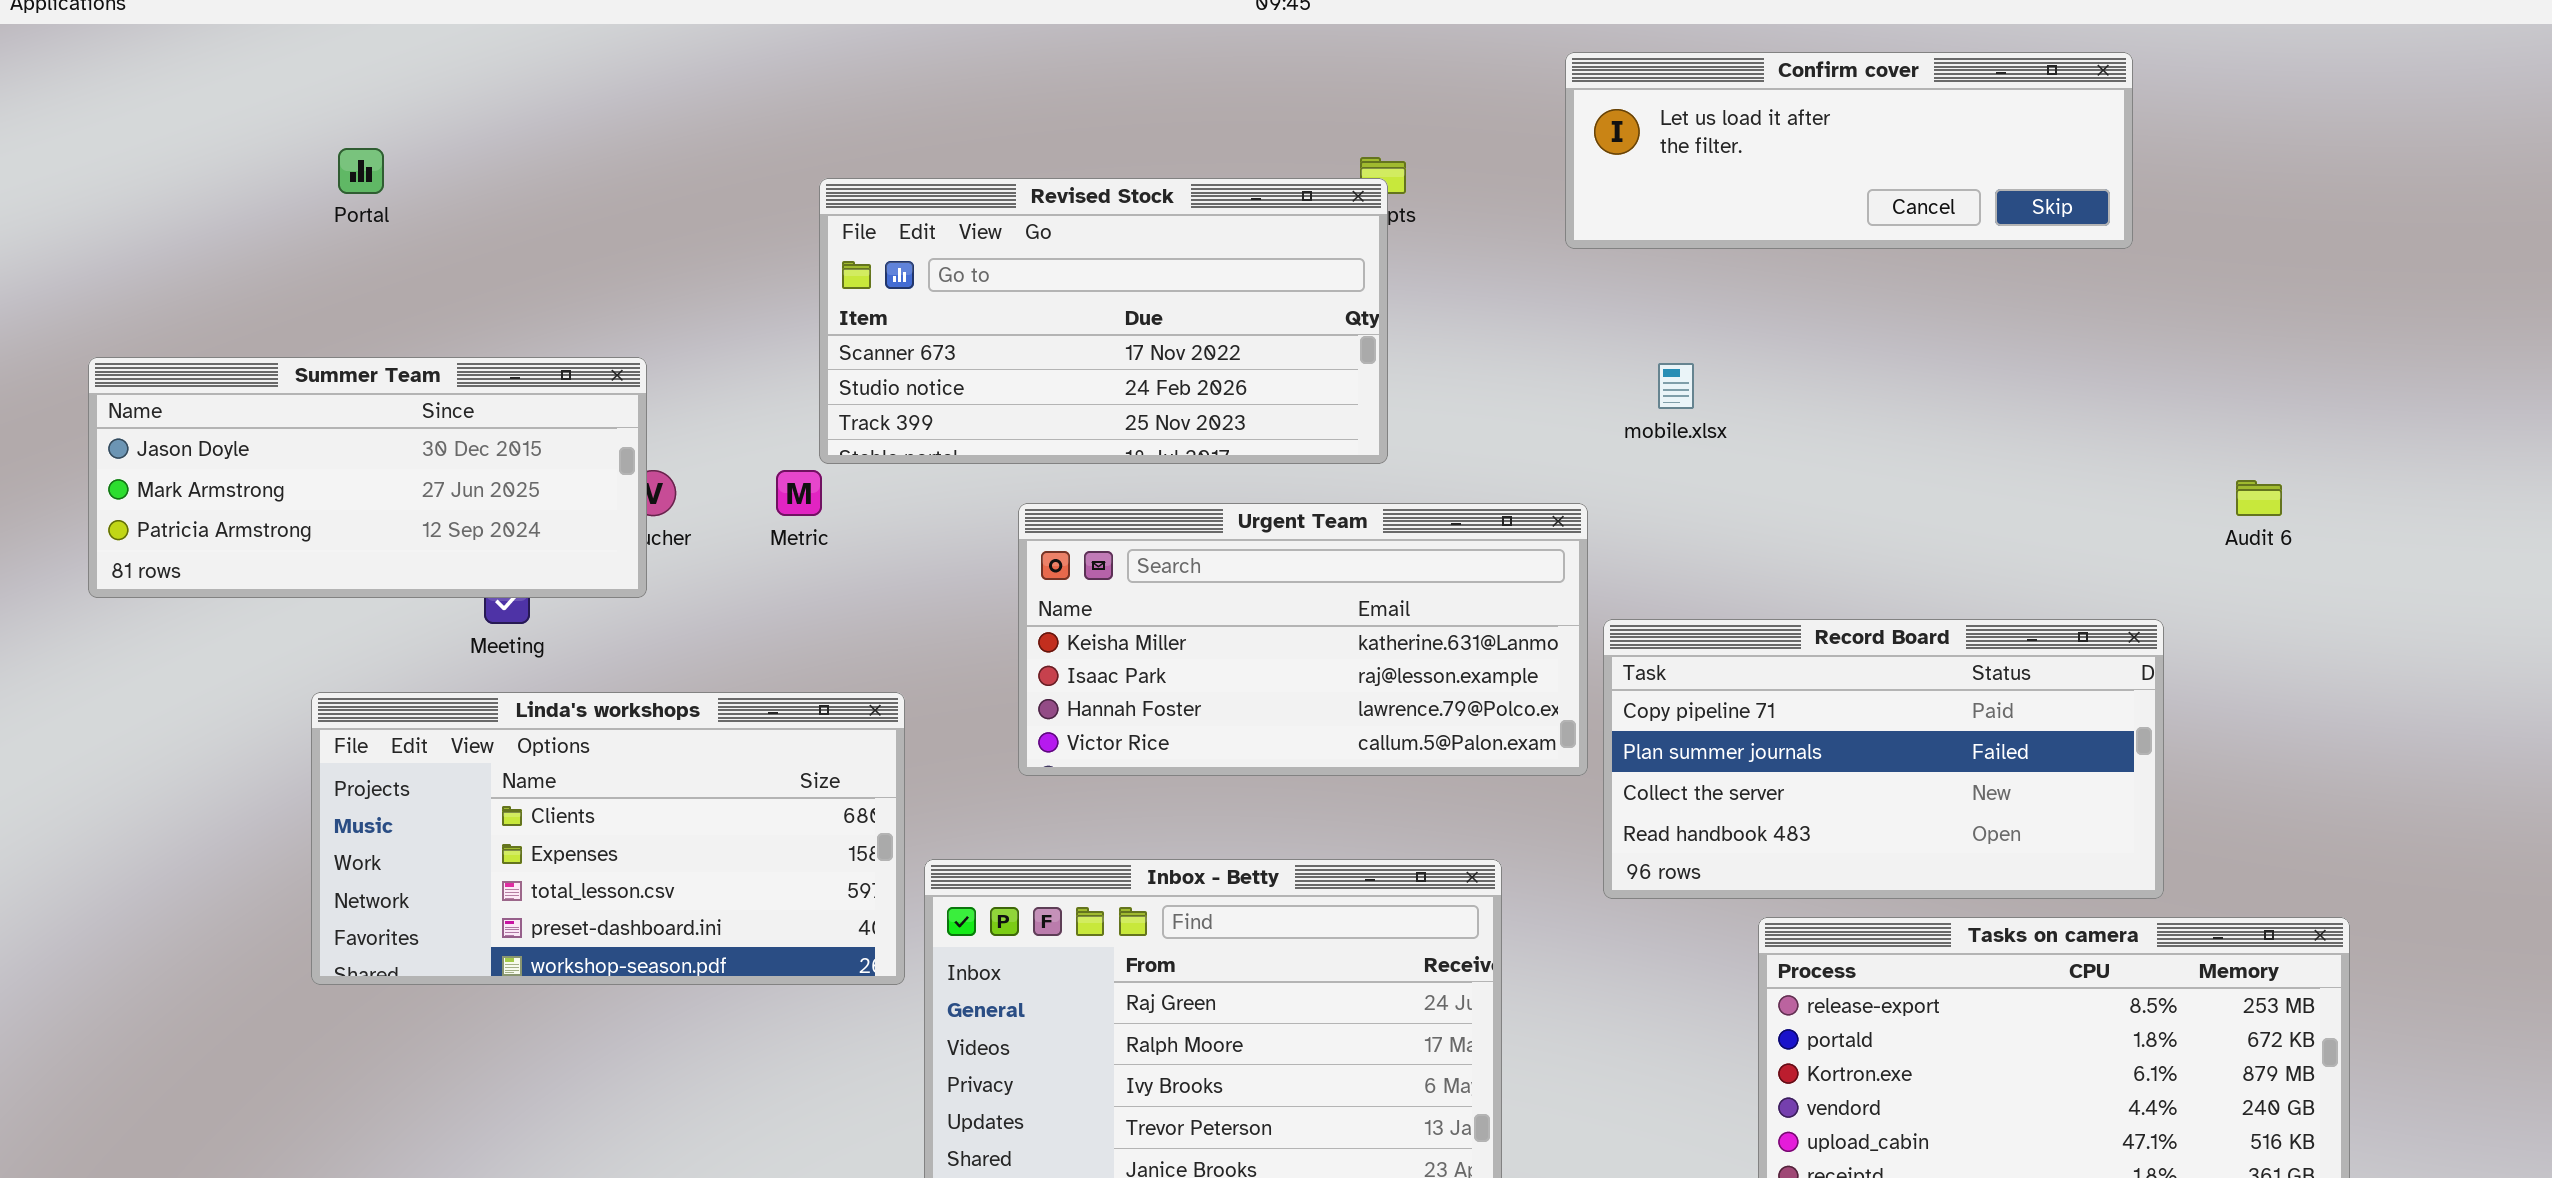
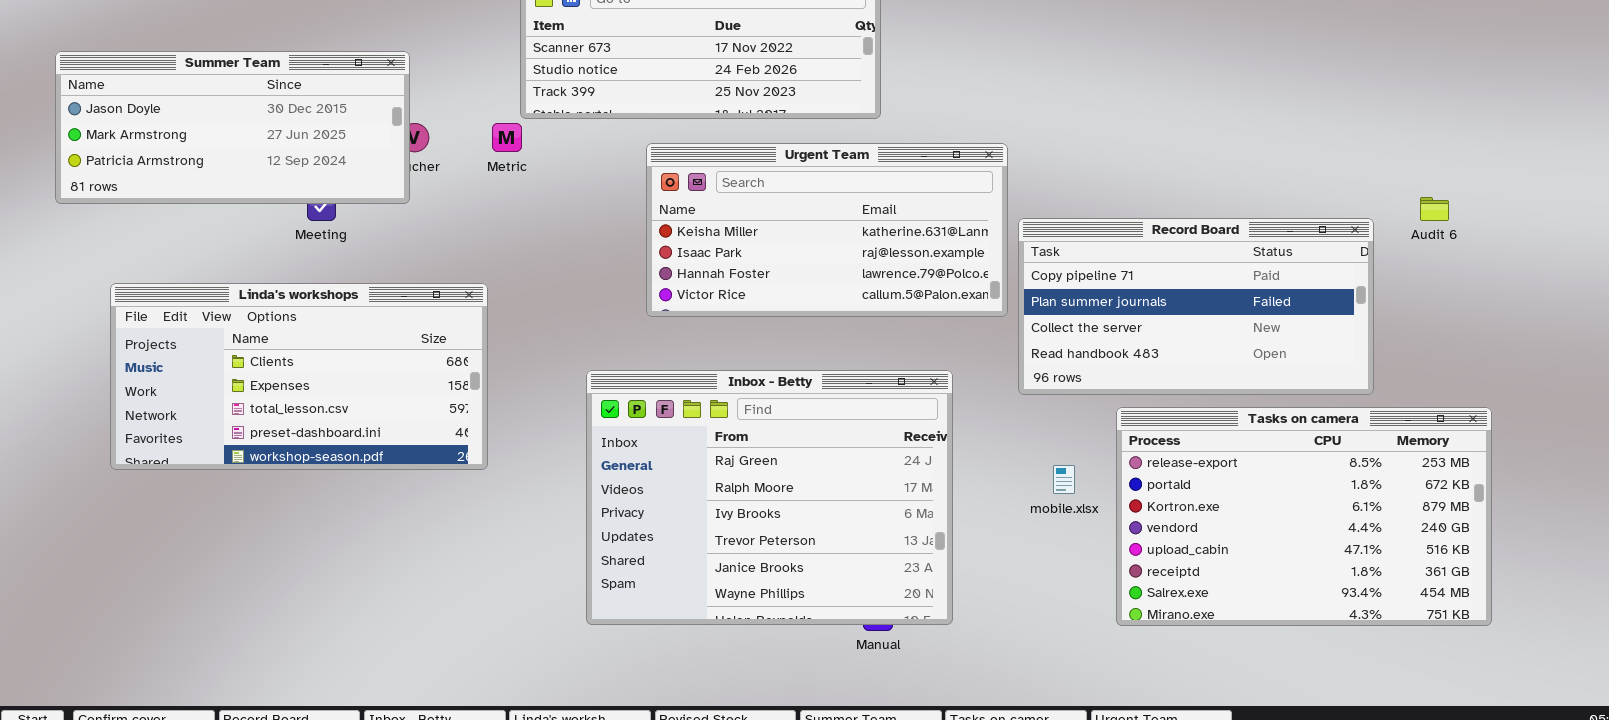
mobile.xlsx: [1658,363,1694,409] -> [1053,465,1075,494], moved
Audit 6: [2236,480,2282,516] -> [1420,197,1449,221], moved
Linda's workshops: [311,692,905,985] -> [110,283,488,470], moved

